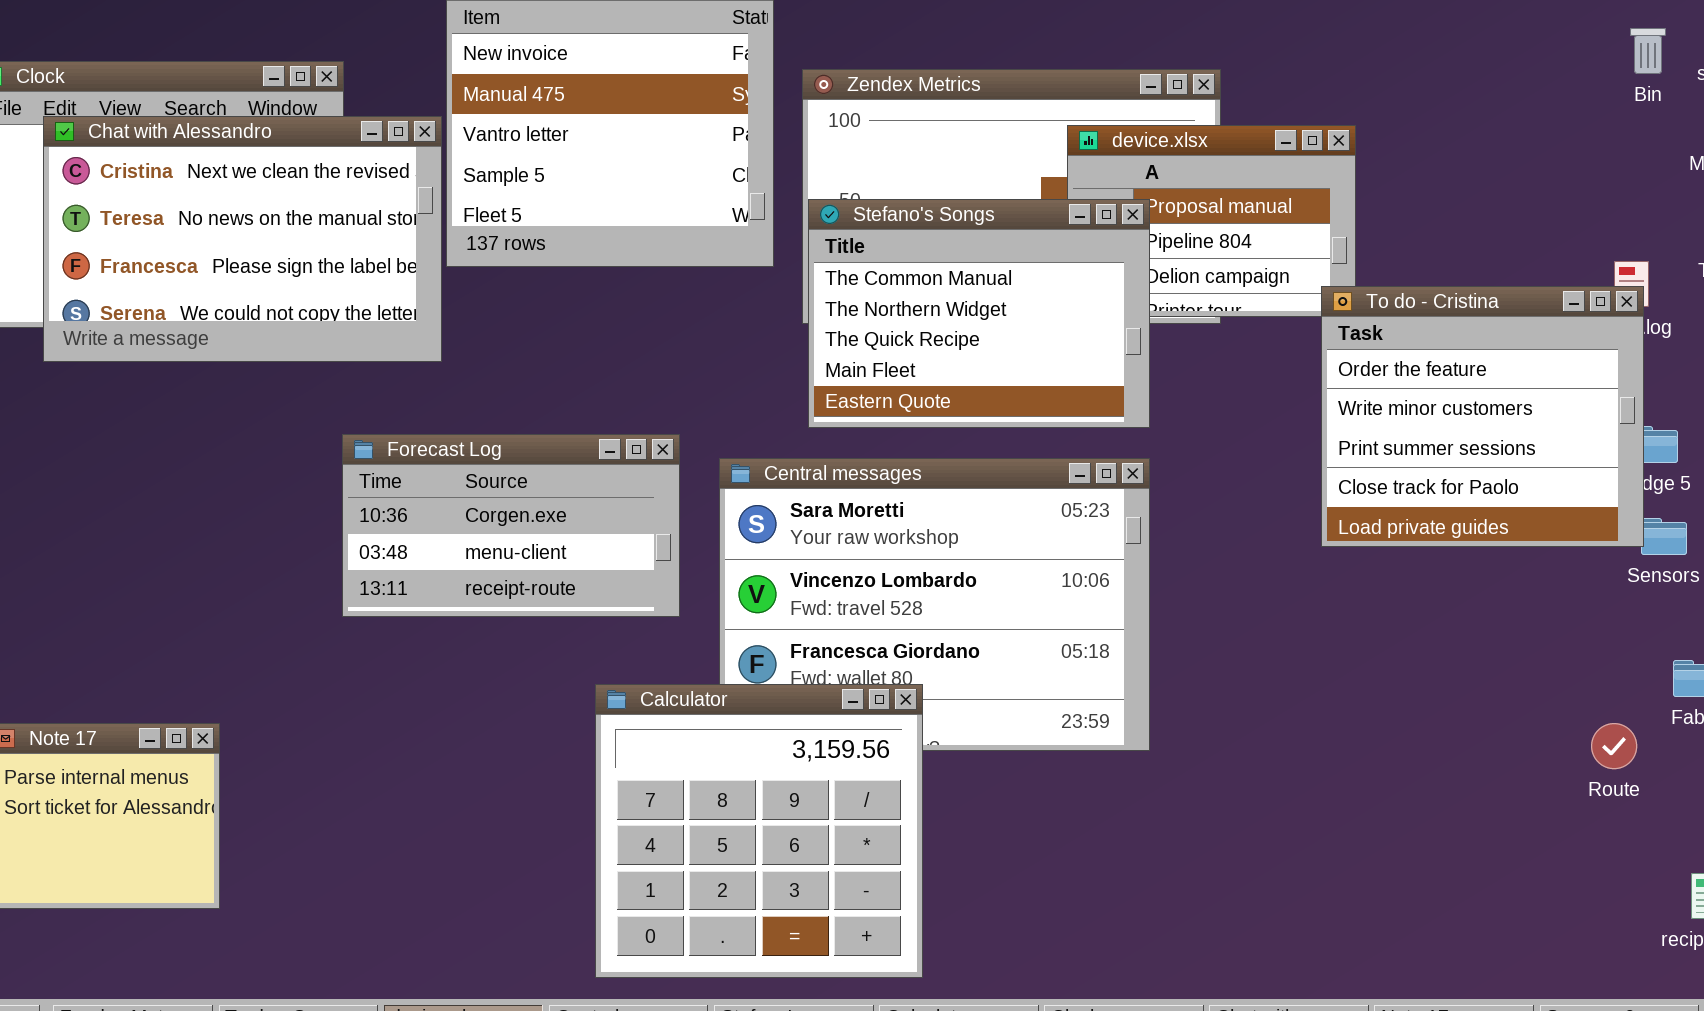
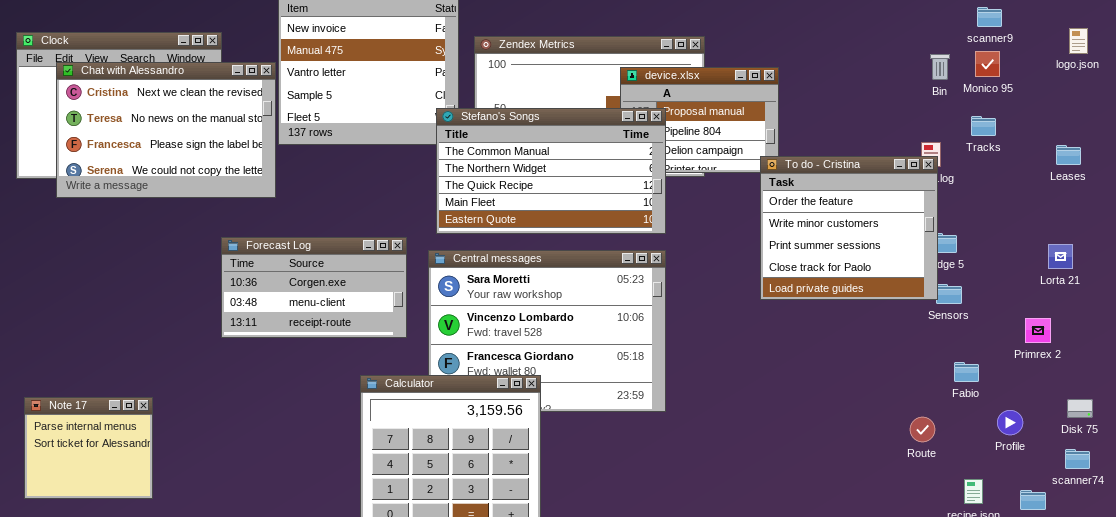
Bin: [1630,28,1666,74] -> [930,54,950,80], moved
Stefano's Songs: [808,199,1150,428] -> [436,108,666,234], resized
Route: [1591,723,1637,769] -> [910,417,935,442], moved

